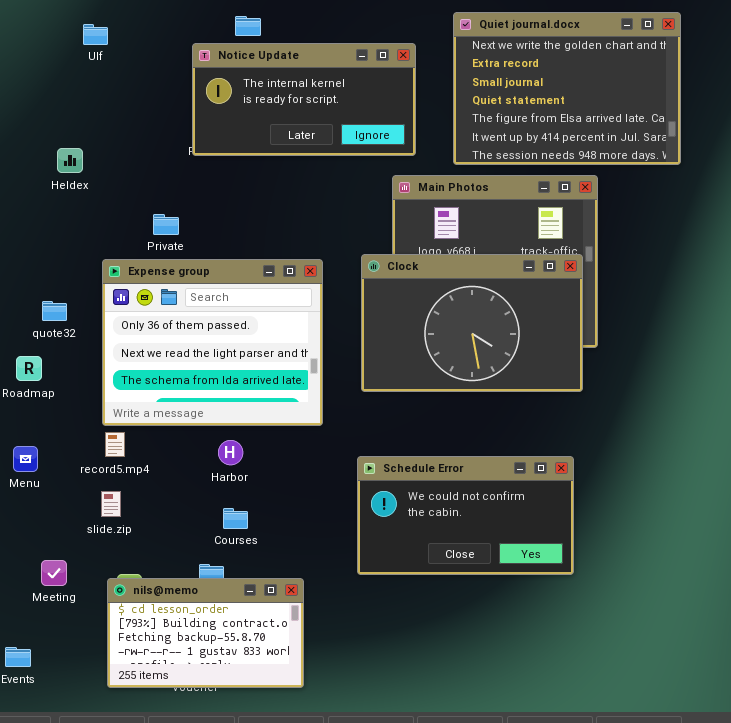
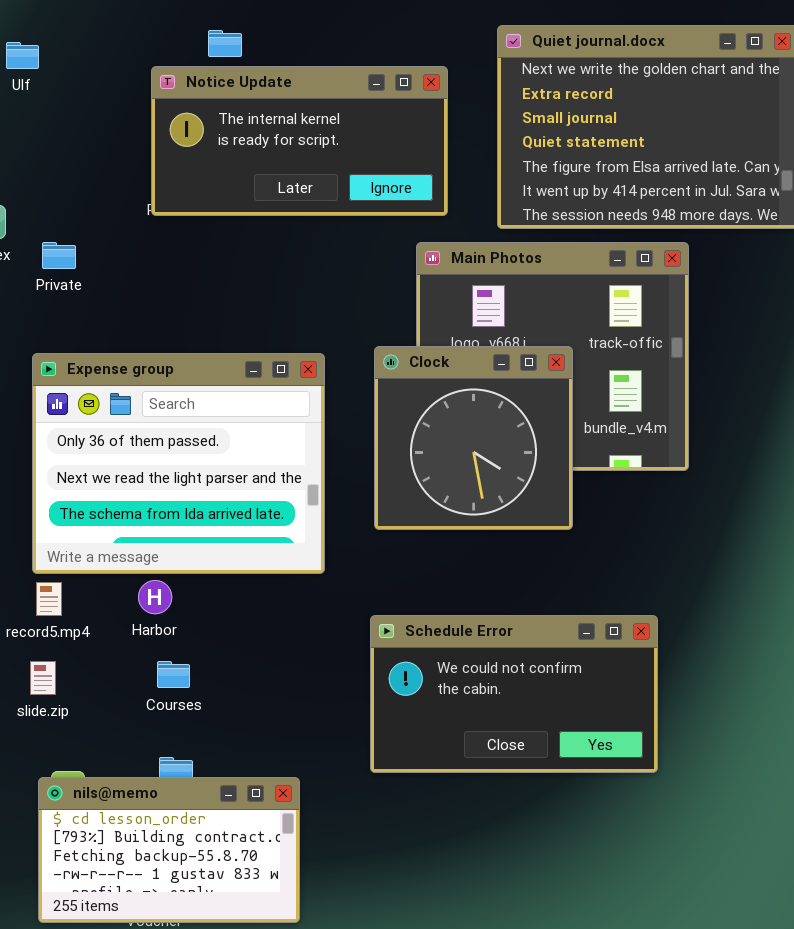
Private: [153,214,179,235] -> [42,242,76,269], moved
Clock: [361,254,583,392] -> [374,346,573,530], resized
Harbor: [218,440,243,465] -> [138,580,172,614], moved
Courses: [223,508,248,529] -> [157,661,190,688], moved

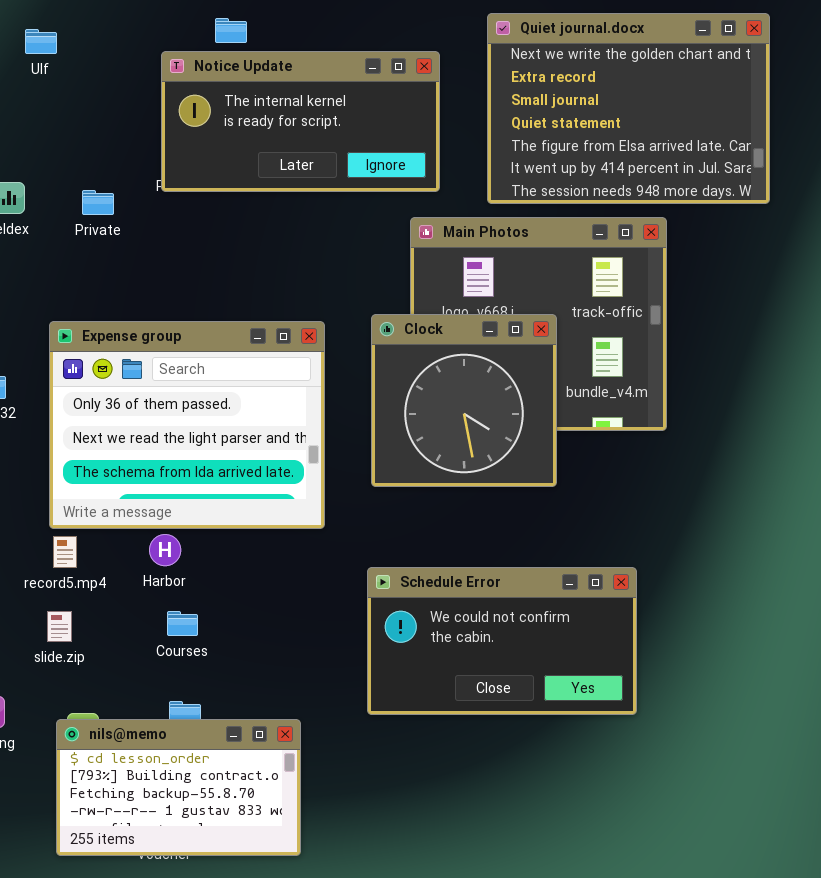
Private: [42,242,76,269] -> [82,190,114,215], moved

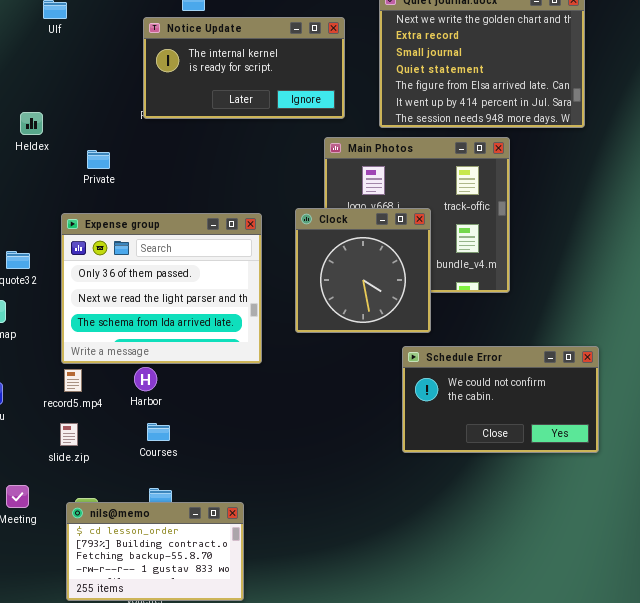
Private: [82,190,114,215] -> [87,150,110,169], moved
Schedule Error: [367,567,637,715] -> [402,346,599,453], moved

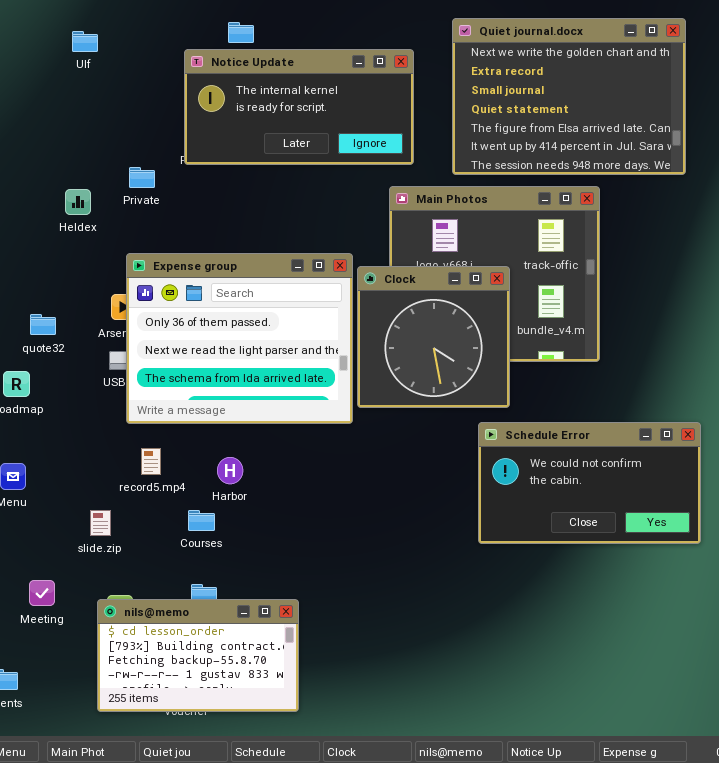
Heldex: [20,112,43,135] -> [65,189,91,215], moved
Private: [87,150,110,169] -> [129,167,155,188], moved
Expense group: [61,213,262,364] -> [126,253,353,424], moved
Harbor: [134,367,157,391] -> [217,457,243,484], moved
record5.mp4: [64,369,82,392] -> [141,448,161,475], moved

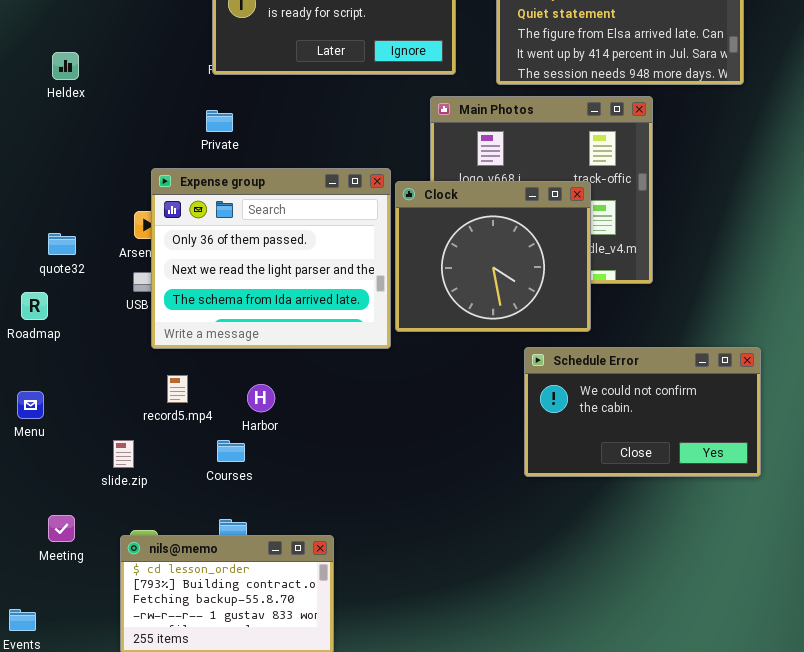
Private: [129,167,155,188] -> [206,110,233,132], moved
Heldex: [65,189,91,215] -> [52,52,79,80], moved
Clock: [357,266,510,408] -> [395,181,591,332], resized

